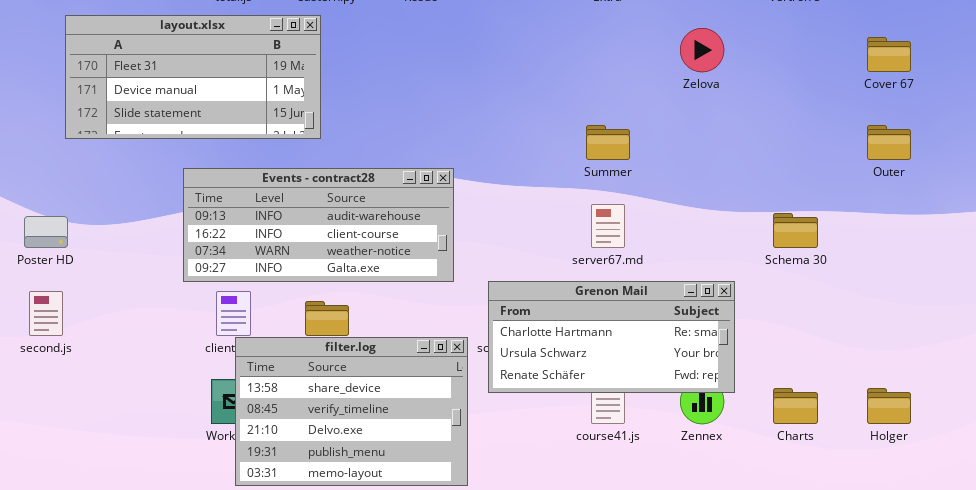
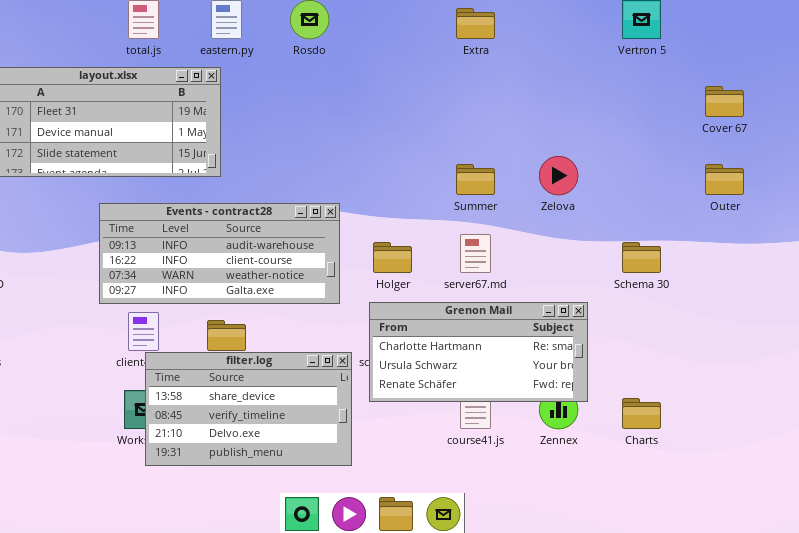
Zelova: [680,28,724,72] -> [539,156,578,195], moved
filter.log: [235,337,468,486] -> [145,352,352,466], resized
Holger: [867,388,911,424] -> [373,242,412,273], moved

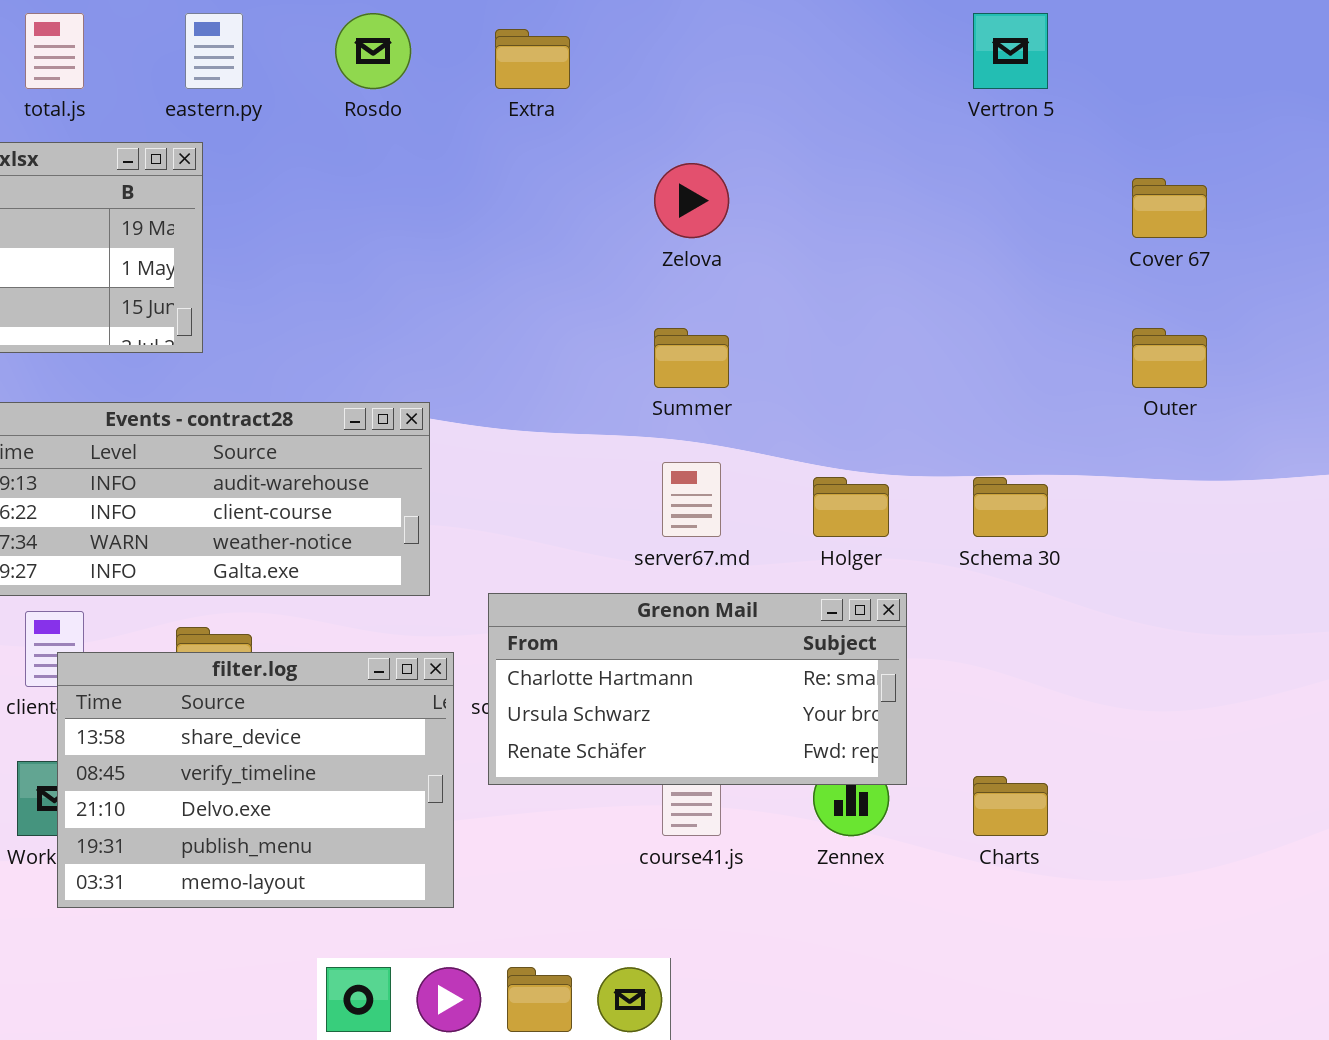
Extra: [456,8,495,39] -> [495,29,570,89], moved
Zelova: [539,156,578,195] -> [654,163,729,238], moved
Holger: [373,242,412,273] -> [813,477,889,537], moved
filter.log: [145,352,352,466] -> [57,652,454,908], resized

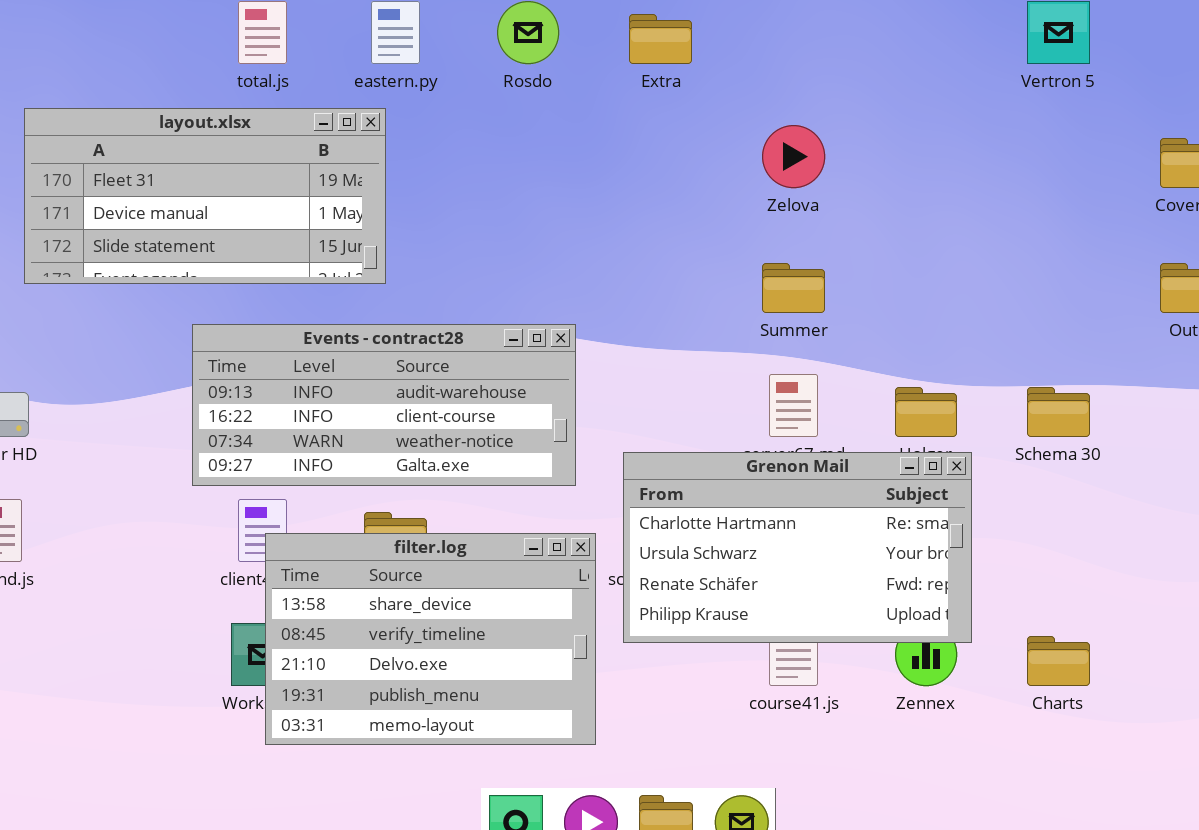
Grenon Mail: [488,593,907,785] -> [623,452,972,643], resized

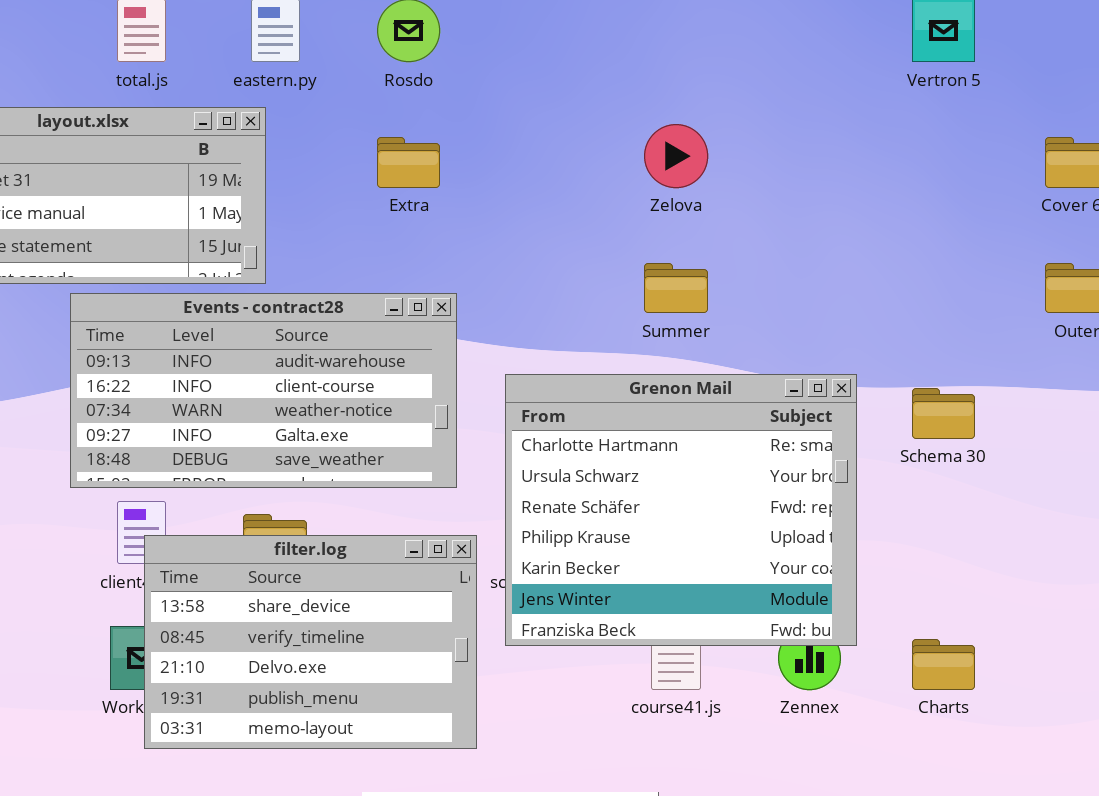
Extra: [629,14,692,64] -> [377,137,440,188], moved
Events - contract28: [192,324,576,486] -> [70,293,457,488], resized
Grenon Mail: [623,452,972,643] -> [505,374,857,646], resized

